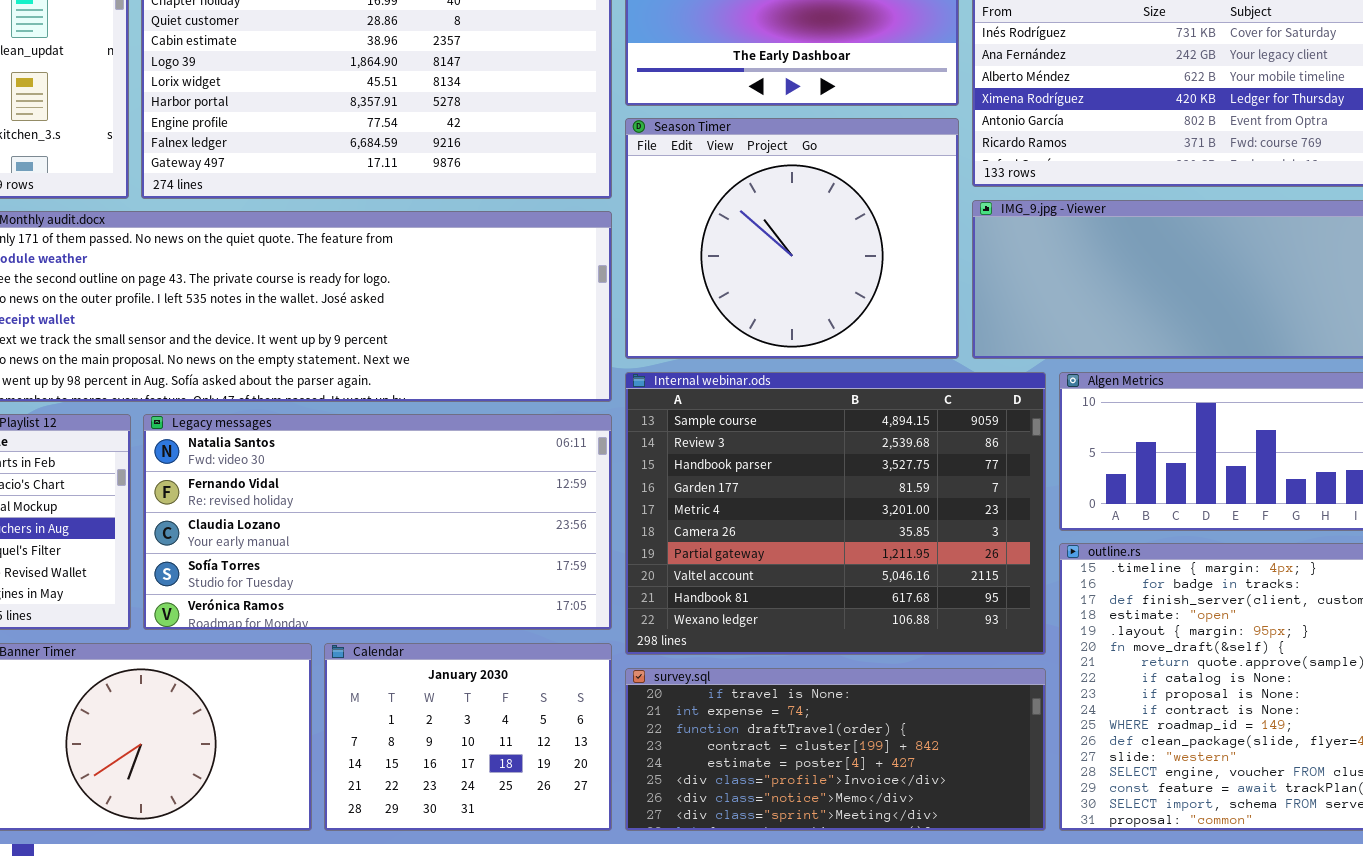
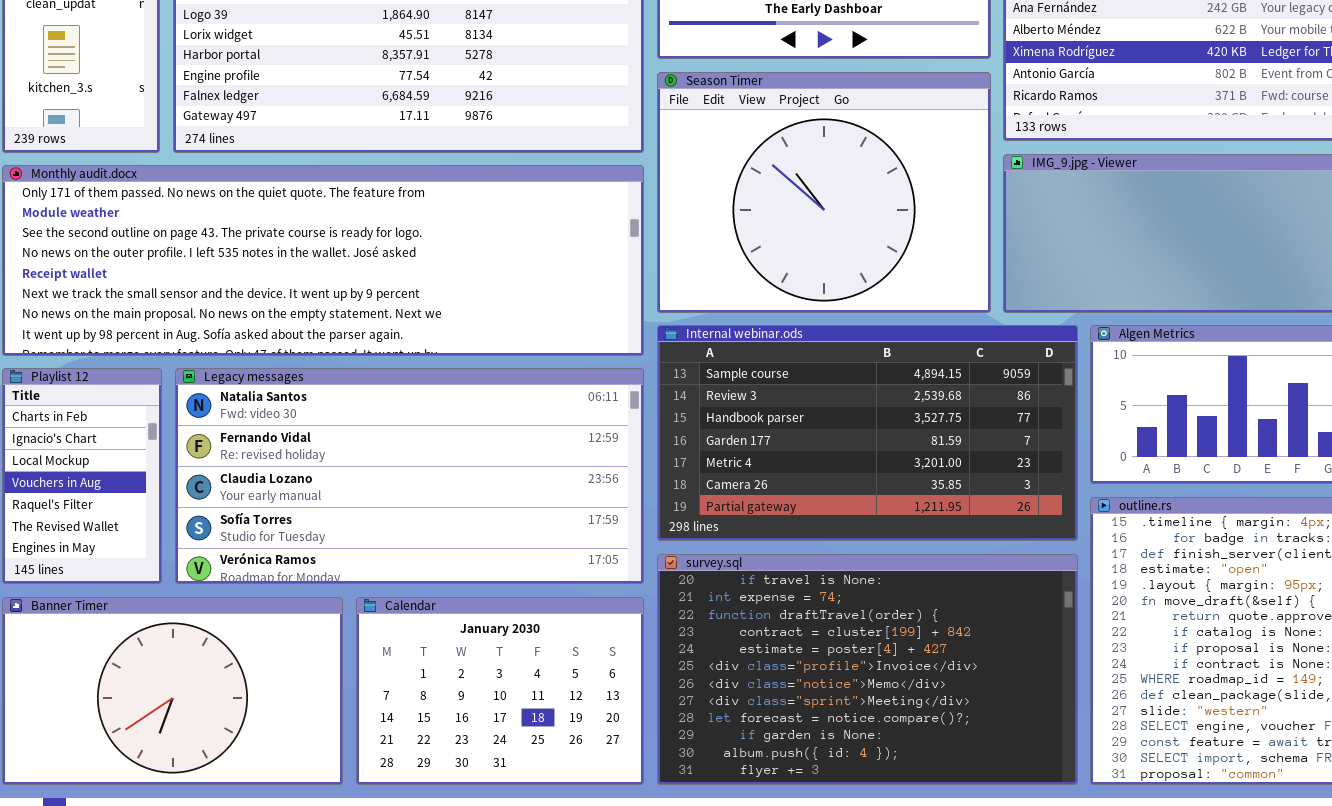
Internal webinar.ods: [625,372,1046,655] -> [657,325,1078,541], resized
survey.sql: [625,668,1046,831] -> [657,554,1078,785], resized

